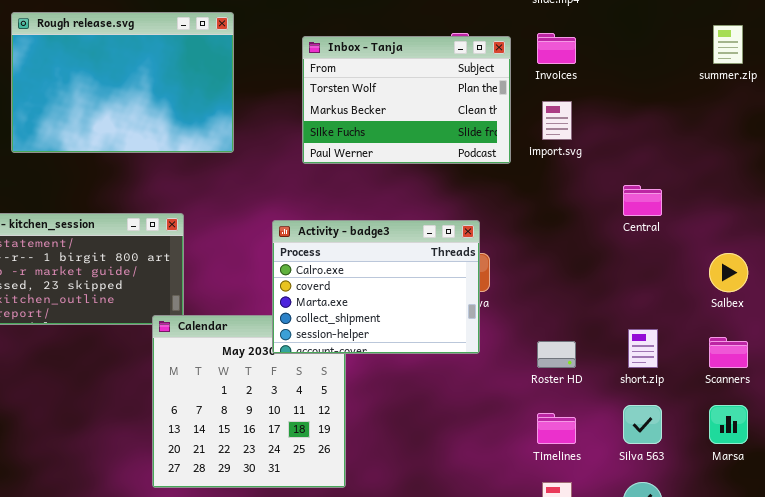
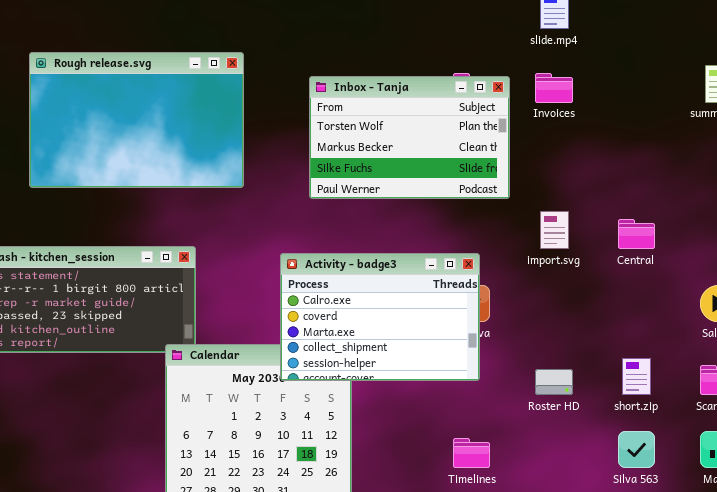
import.svg: [542,101,572,140] -> [540,211,569,249], moved
Timelines: [537,413,576,444] -> [453,438,490,468], moved

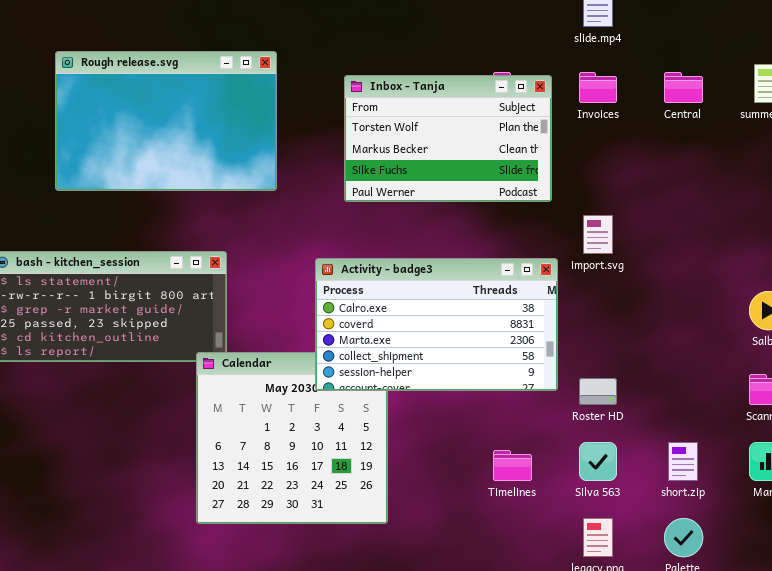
Central: [618,219,655,249] -> [664,72,703,103], moved
Activity - badge3: [280,253,480,381] -> [315,258,558,391], resized
short.zip: [622,358,651,395] -> [668,442,698,481], moved
Silva 563: [618,431,655,468] -> [579,442,617,481], moved

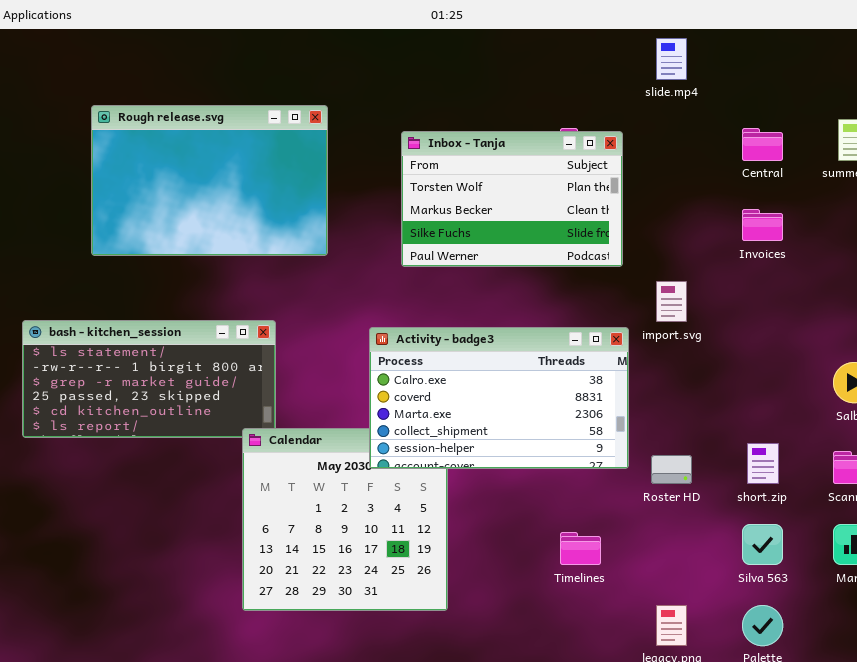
Invoices: [579,72,617,103] -> [742,209,783,241], moved
Silva 563: [579,442,617,481] -> [742,524,783,565], moved
short.zip: [668,442,698,481] -> [747,443,779,484], moved

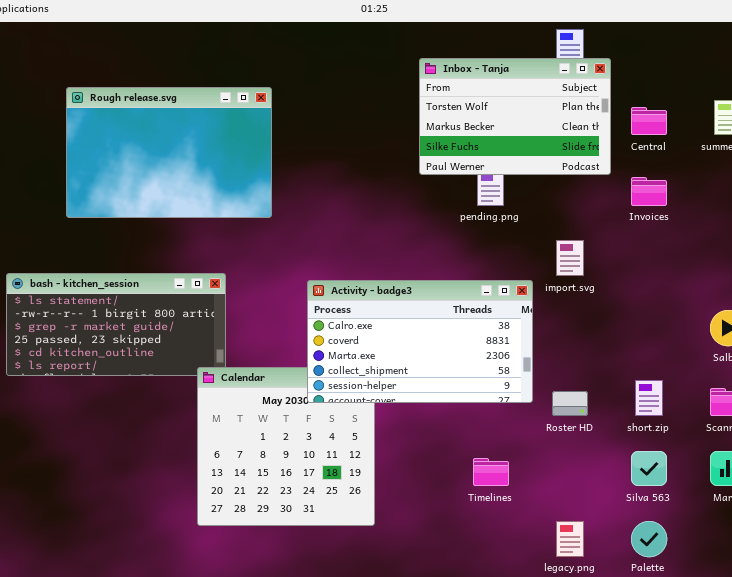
Inbox - Tanja: [401,131,623,267] -> [419,58,611,175], moved

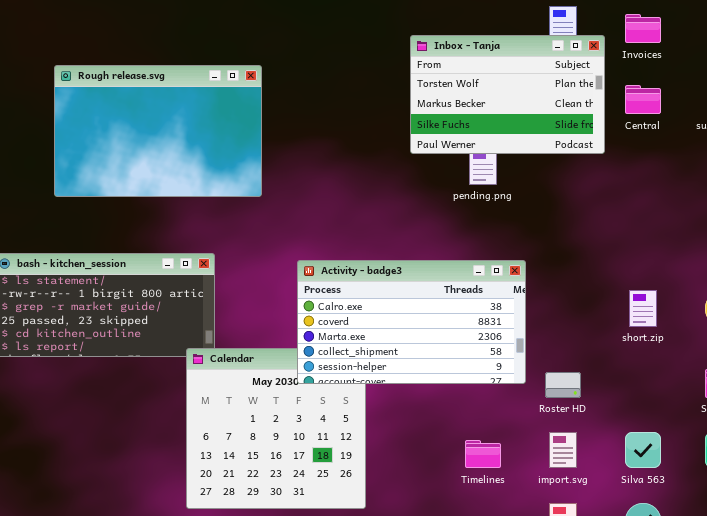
Invoices: [631,177,667,206] -> [625,14,661,43], moved
import.svg: [556,240,584,276] -> [549,432,577,468], moved
short.zip: [635,380,663,416] -> [629,290,657,327], moved

